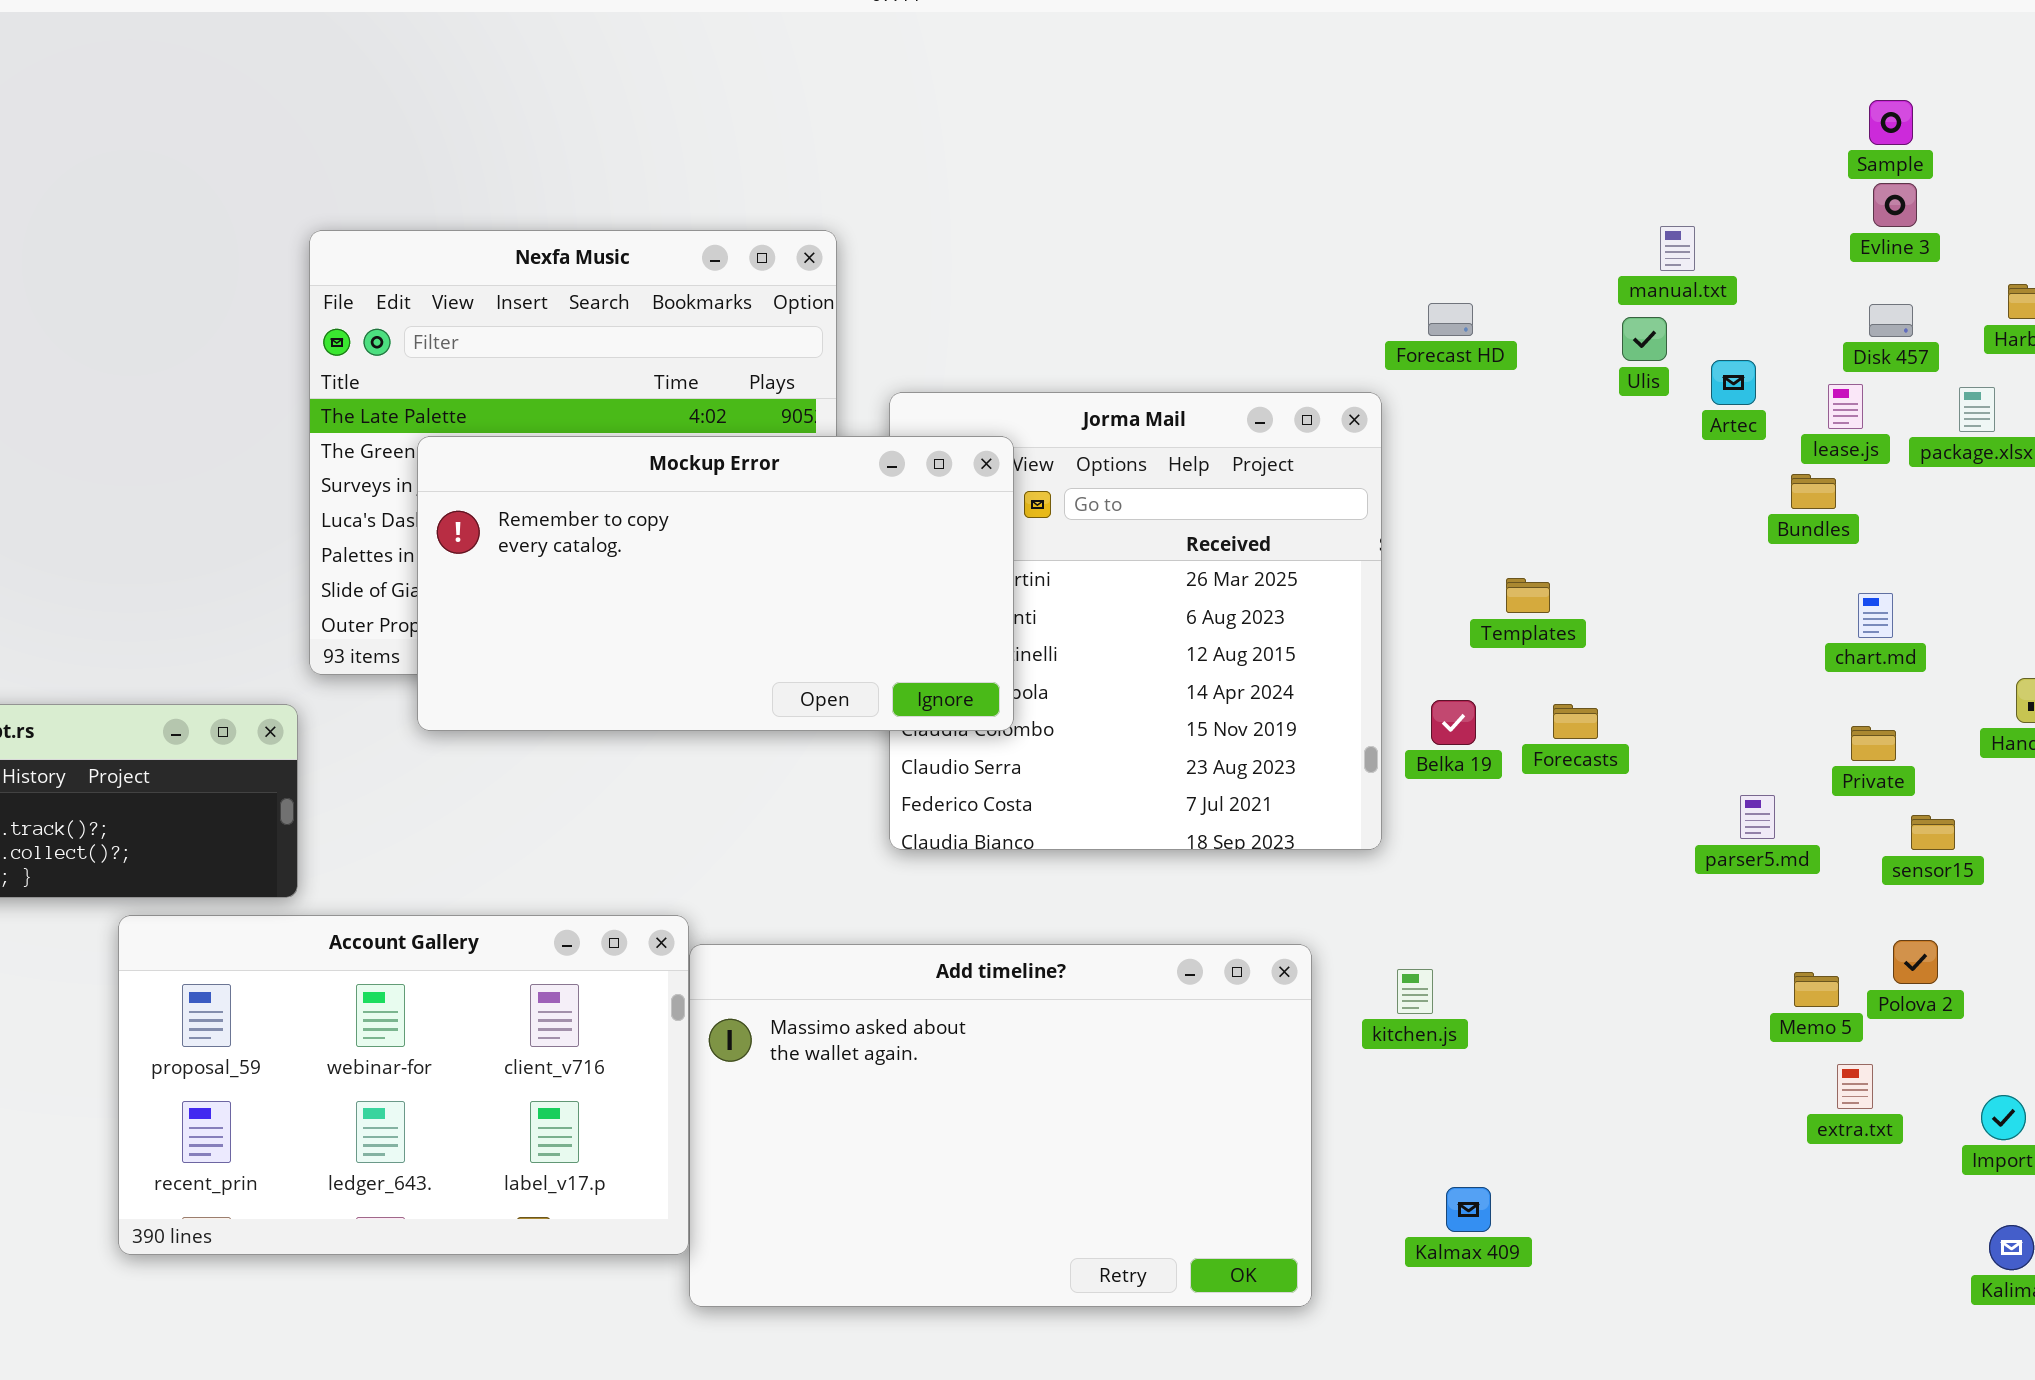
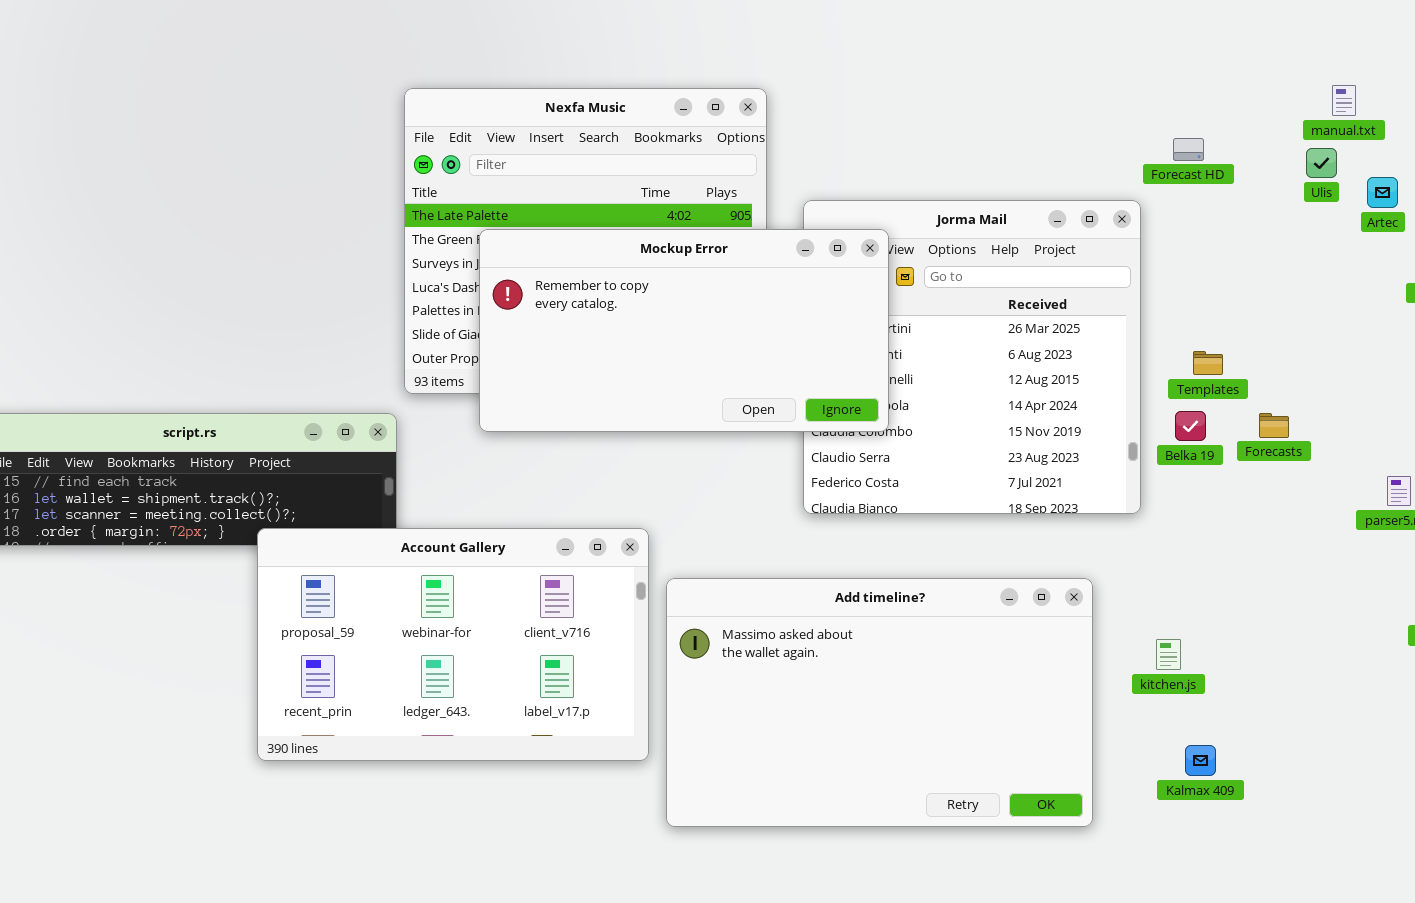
Templates: [1506,578,1550,613] -> [1193,351,1223,375], moved
Account Gallery: [118,915,689,1255] -> [257,528,649,761], moved
kitchen.js: [1397,969,1433,1014] -> [1156,639,1181,670], moved

